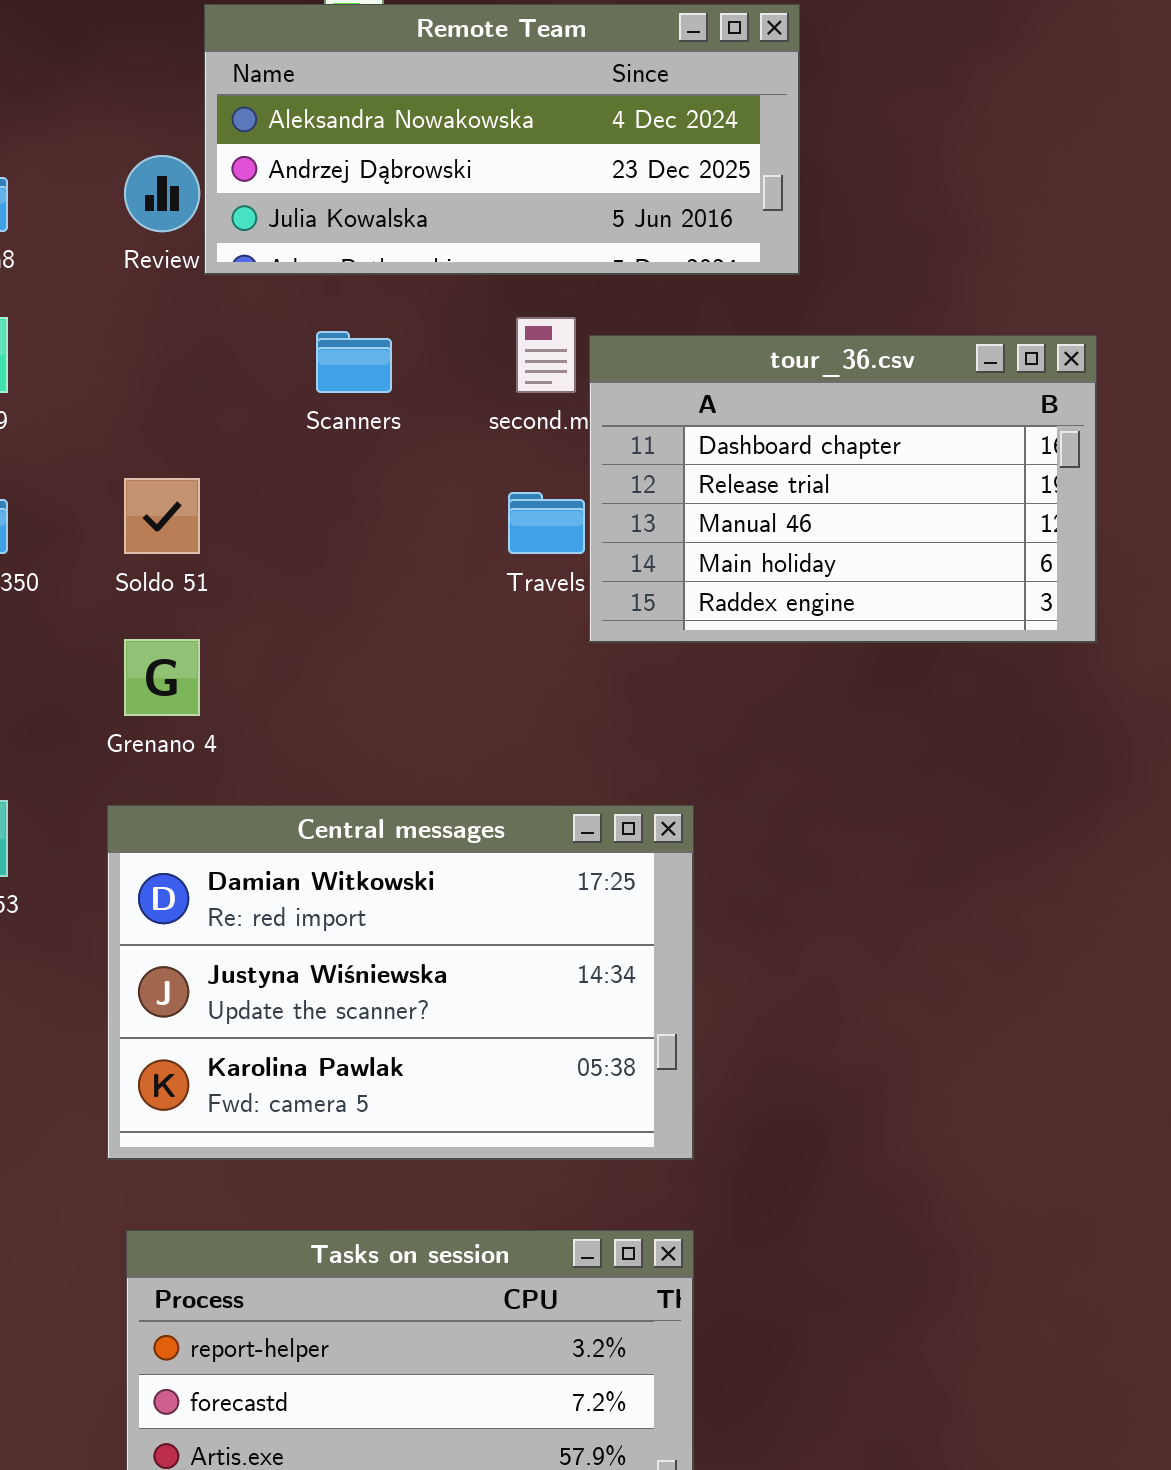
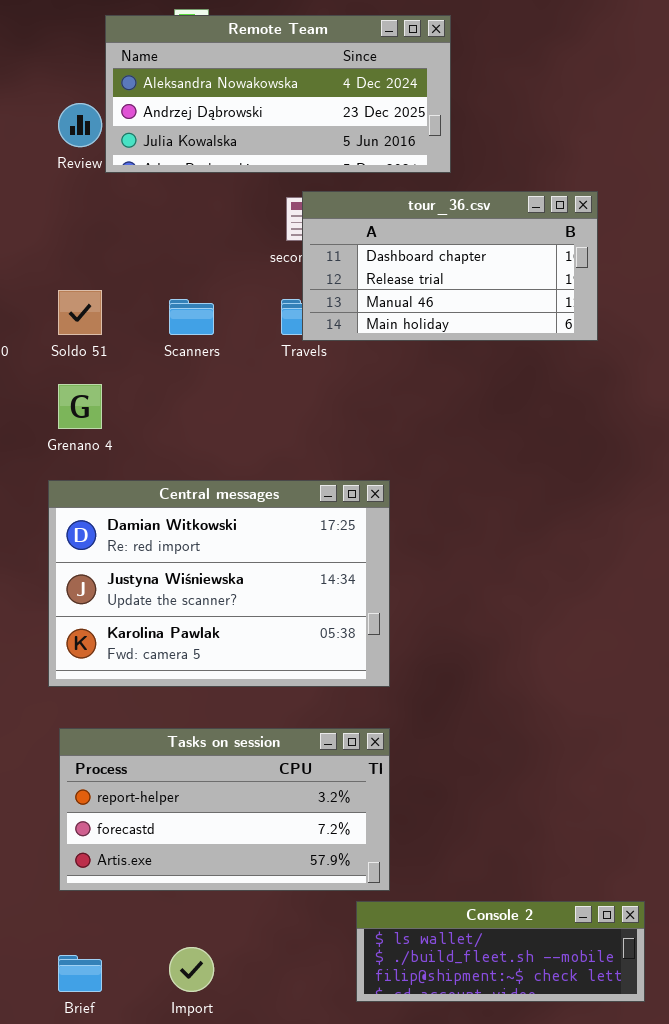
Scanners: [316,331,392,393] -> [169,299,214,335], moved
tour_36.csv: [589,335,1097,643] -> [302,191,598,341], moved, resized

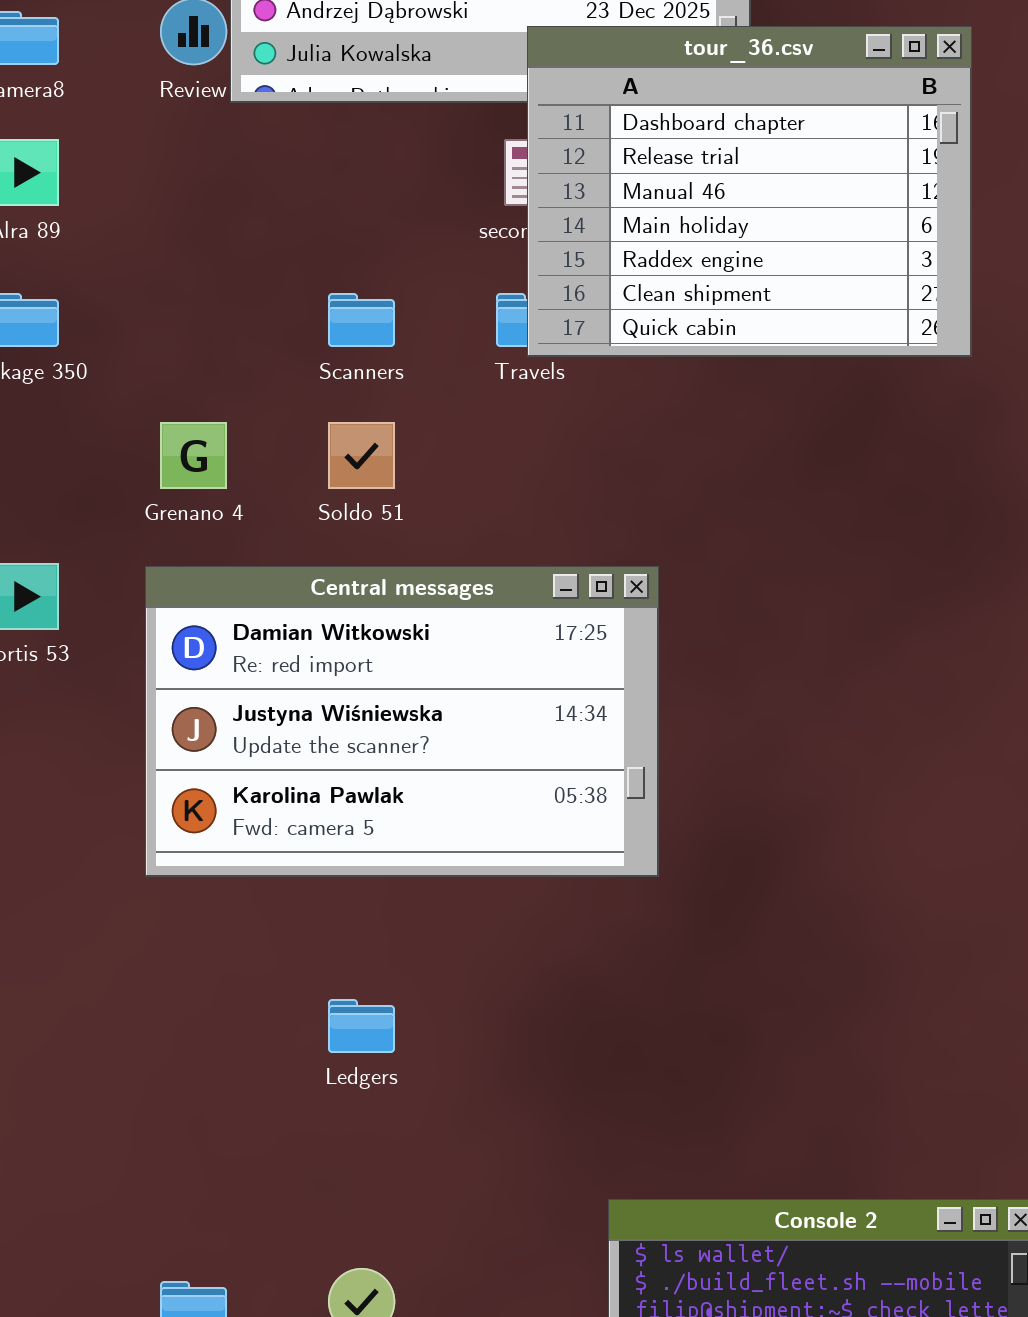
tour_36.csv: [302,191,598,341] -> [527,26,972,357], resized
Soldo 51: [58,290,102,335] -> [328,422,395,489], moved
Tasks on session: [59,728,390,891] -> none, closed

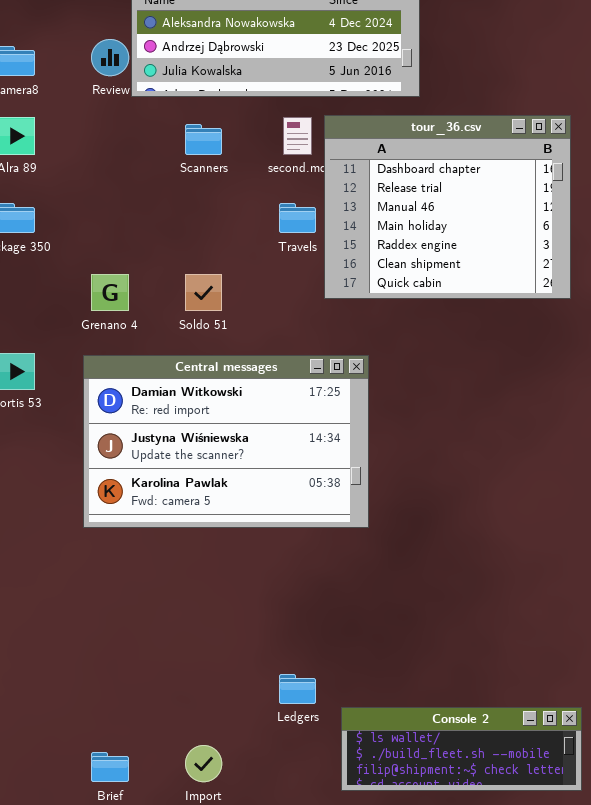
tour_36.csv: [527,26,972,357] -> [324,115,571,299], moved
Scanners: [328,293,395,347] -> [185,124,222,155], moved
Ledgers: [328,999,395,1053] -> [279,674,316,704], moved

